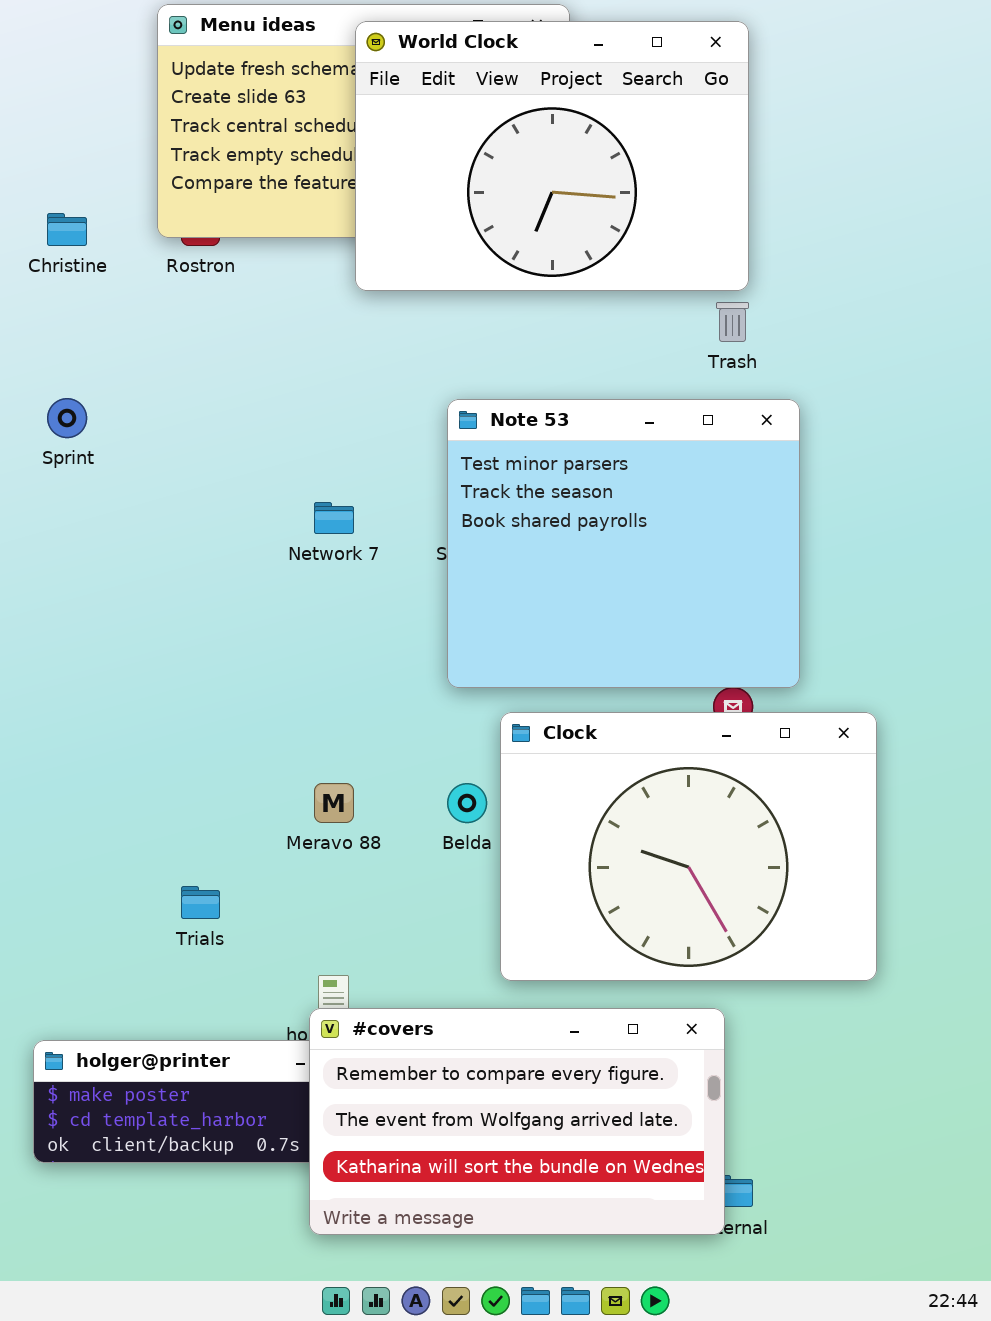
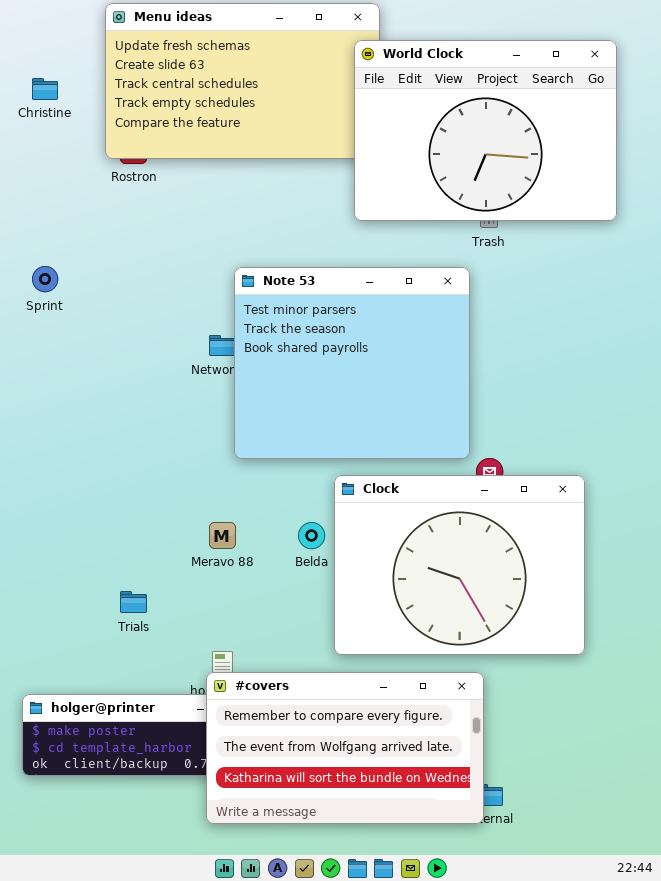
World Clock: [355,21,749,291] -> [354,40,617,221], moved
Christine: [47,213,87,246] -> [32,78,58,100], moved
Note 53: [447,399,800,688] -> [234,267,470,459], moved

